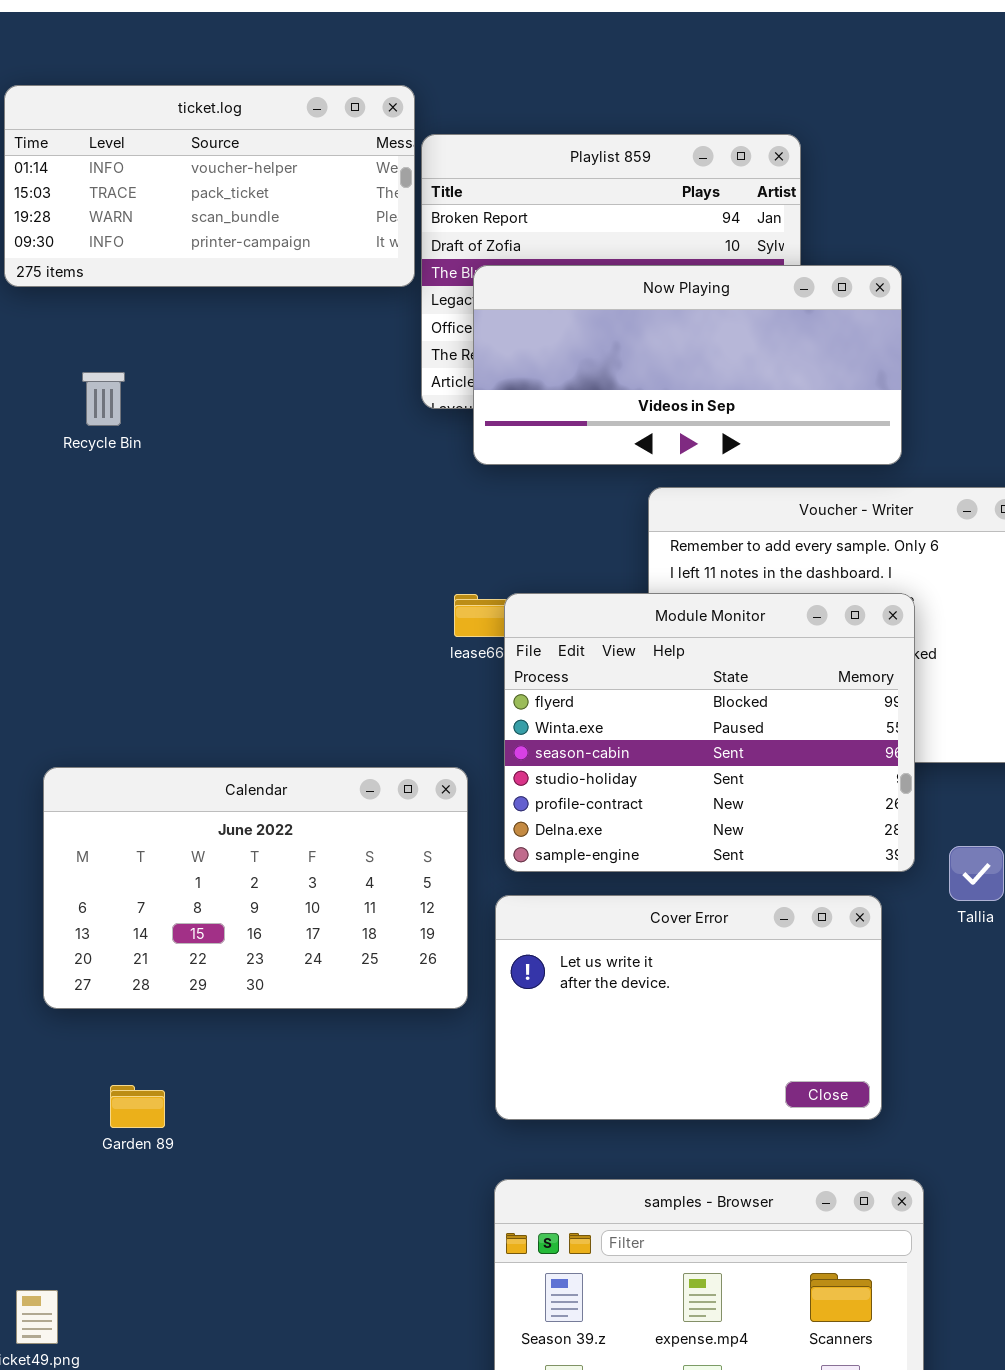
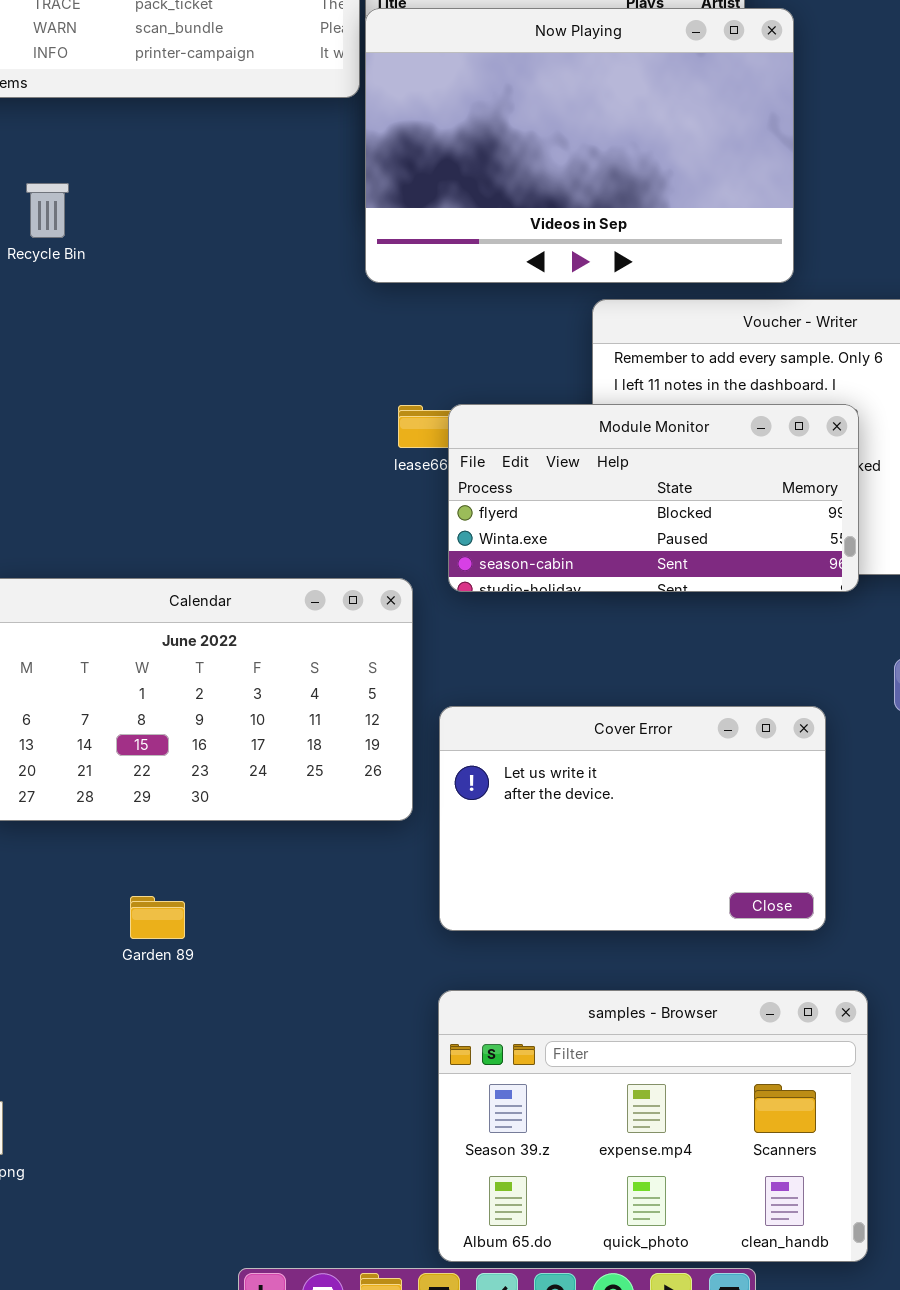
Now Playing: [473,265,902,465] -> [365,8,794,283], moved, resized
Module Monitor: [504,593,915,872] -> [448,404,859,592], resized
Garden 89: [110,1085,165,1128] -> [130,896,185,939], moved

